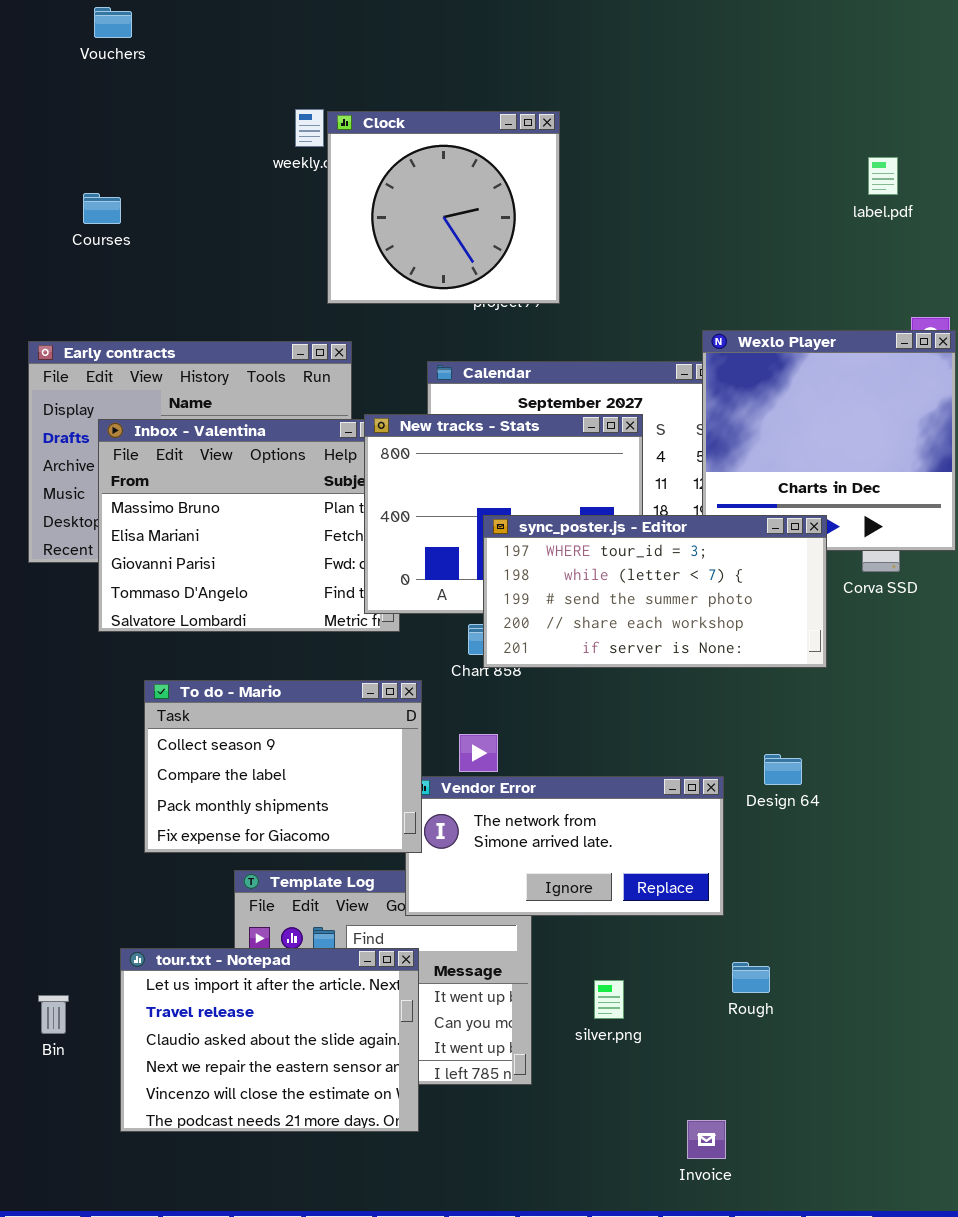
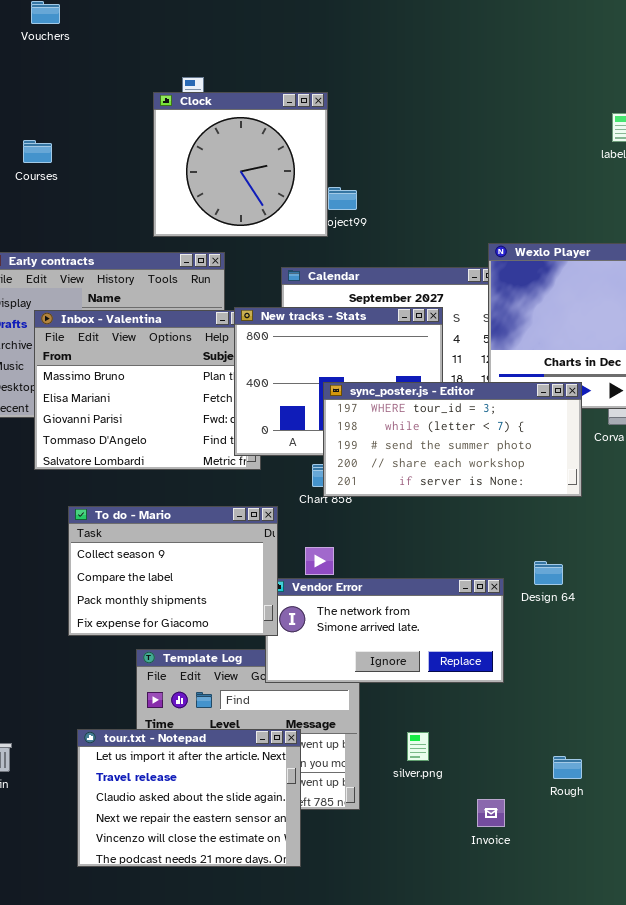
Clock: [327,111,560,304] -> [153,92,328,237], moved
tour.txt - Notepad: [120,948,419,1132] -> [77,729,301,867], moved
Rough: [732,962,770,993] -> [553,756,582,779], moved
Invoice: [687,1120,726,1159] -> [477,799,505,827], moved

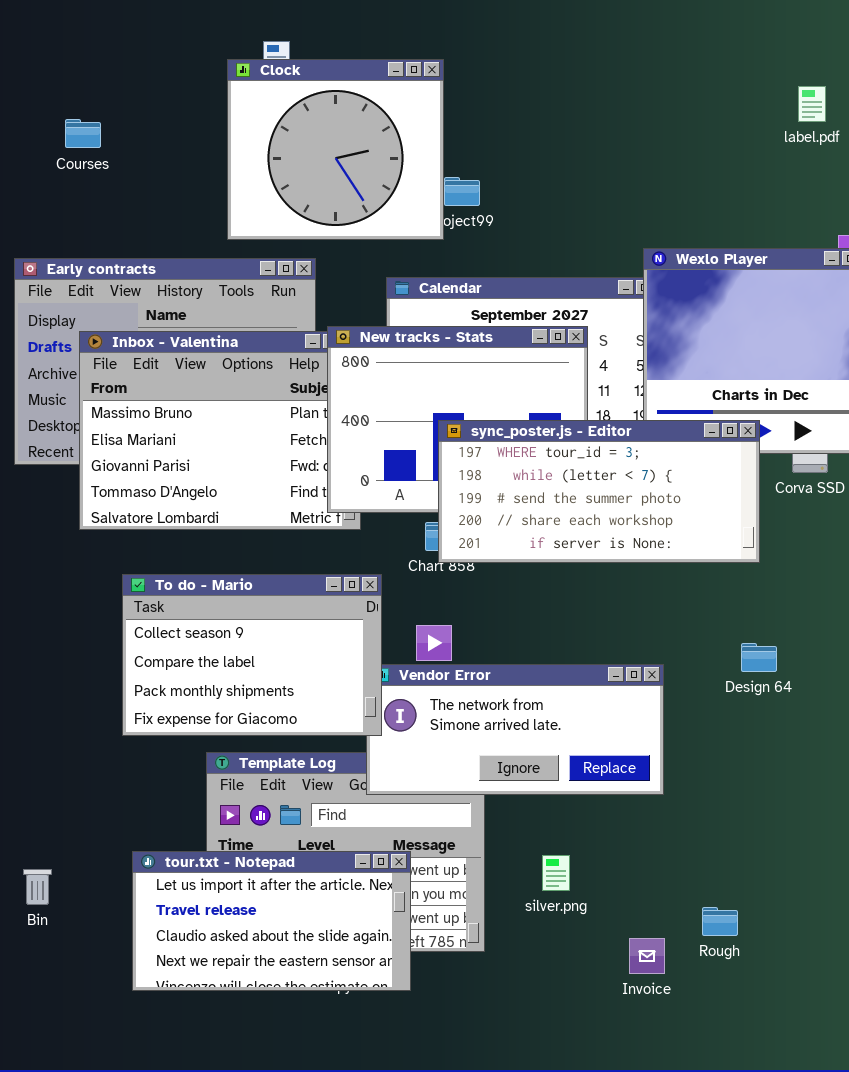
Design 64: [534,561,563,585] -> [741,643,777,672], moved
tour.txt - Notepad: [77,729,301,867] -> [132,851,411,991], resized
Rough: [553,756,582,779] -> [702,907,738,936], moved

